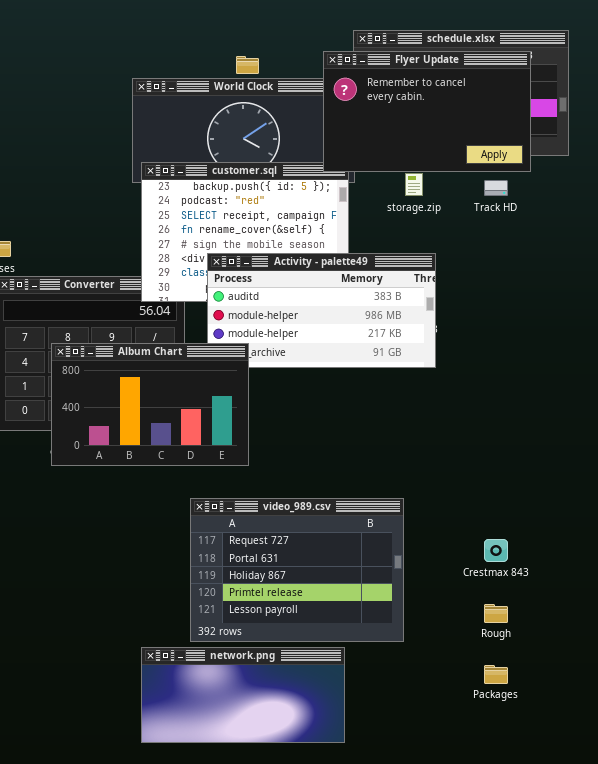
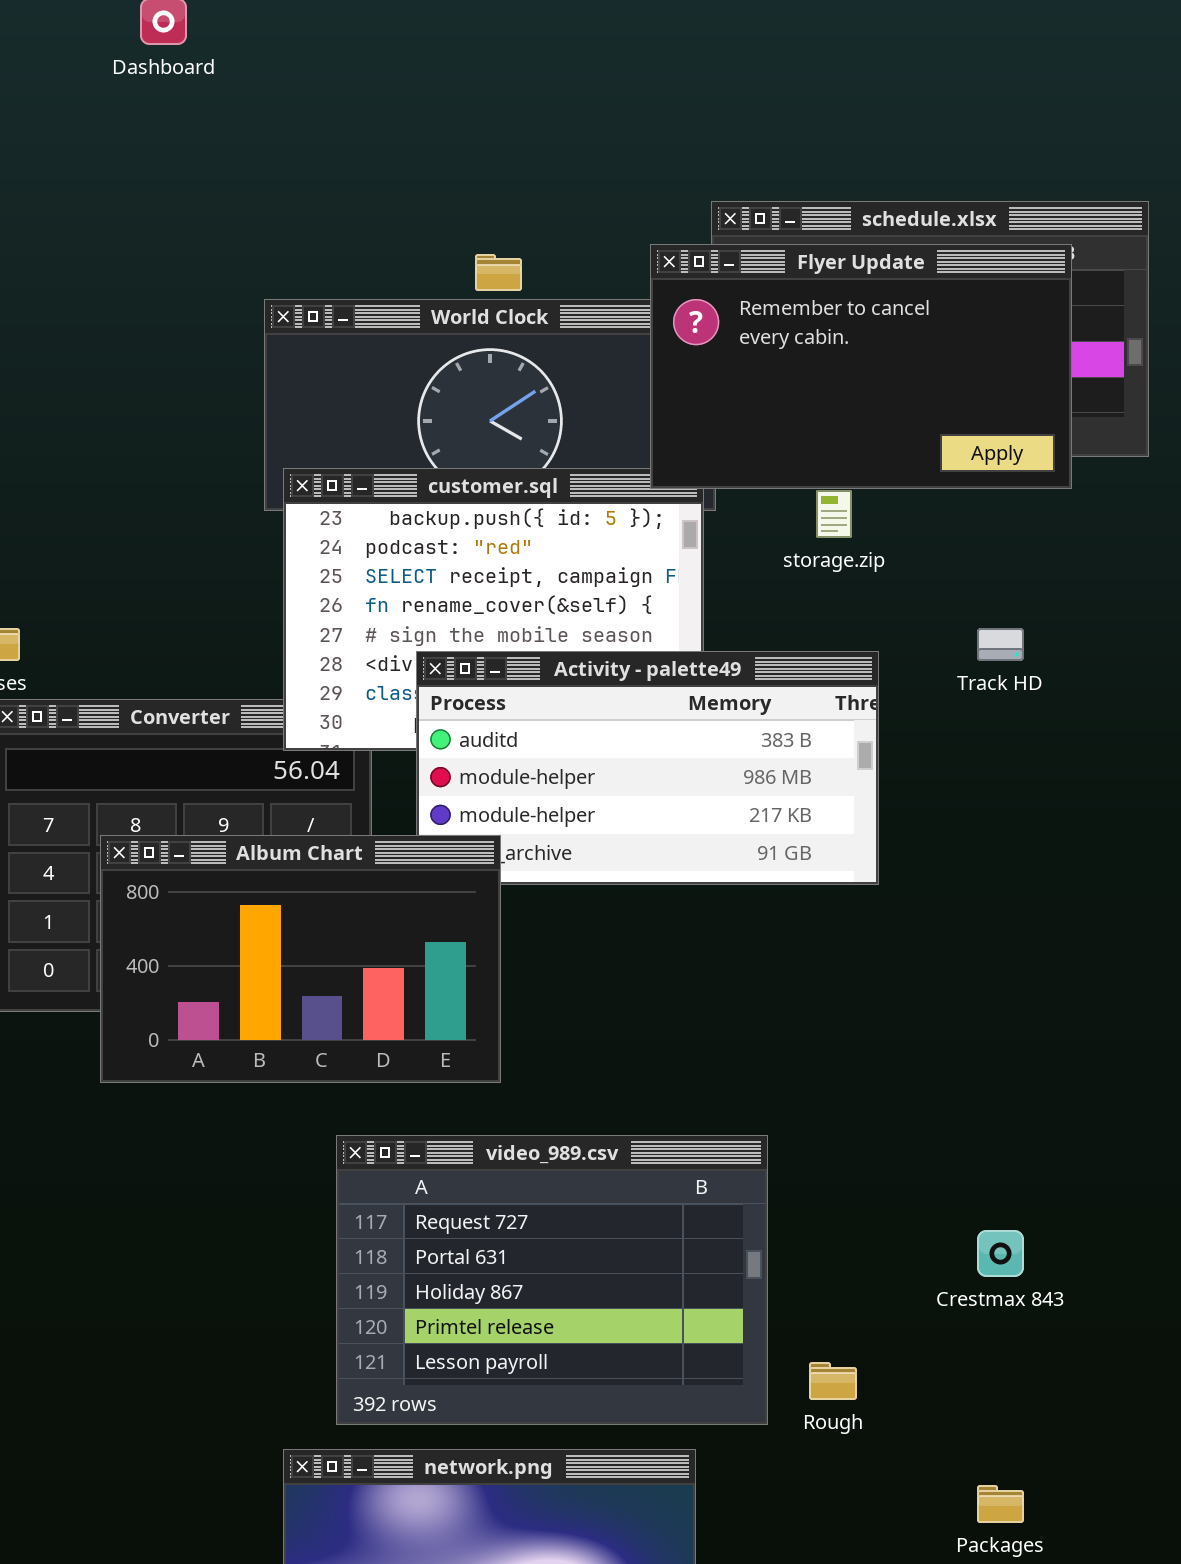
Track HD: [484,180,508,196] -> [977,628,1024,661], moved
video_989.csv: [190,498,404,642] -> [336,1135,768,1425], moved
Rough: [484,604,508,623] -> [809,1362,857,1400], moved

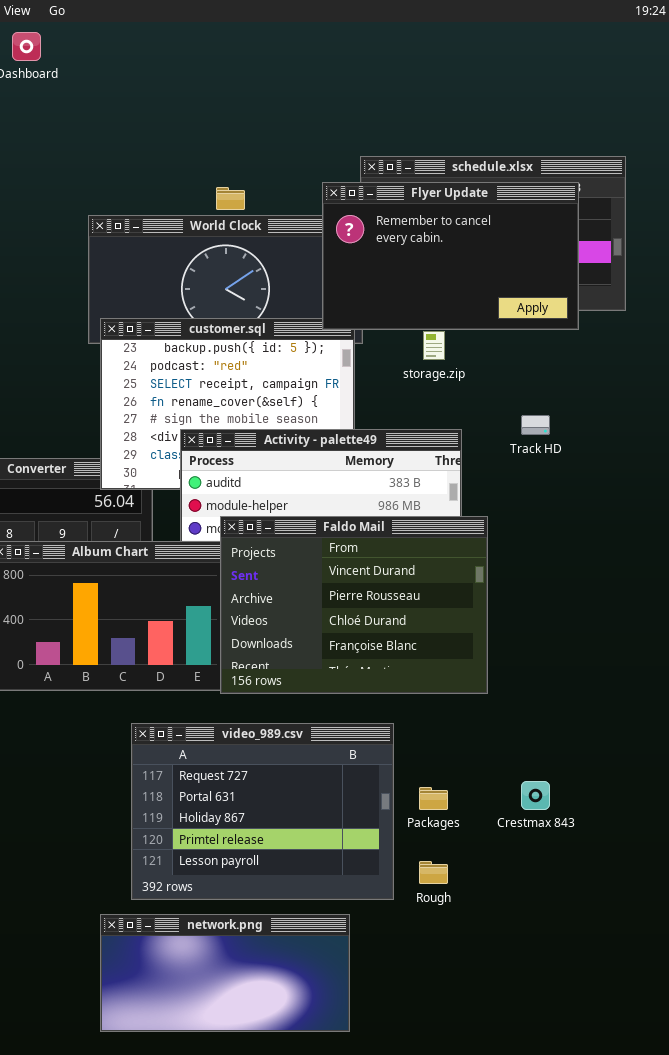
Faldo Mail: none -> [220,516,488,694], opened
Packages: [977,1485,1024,1523] -> [419,787,448,810], moved

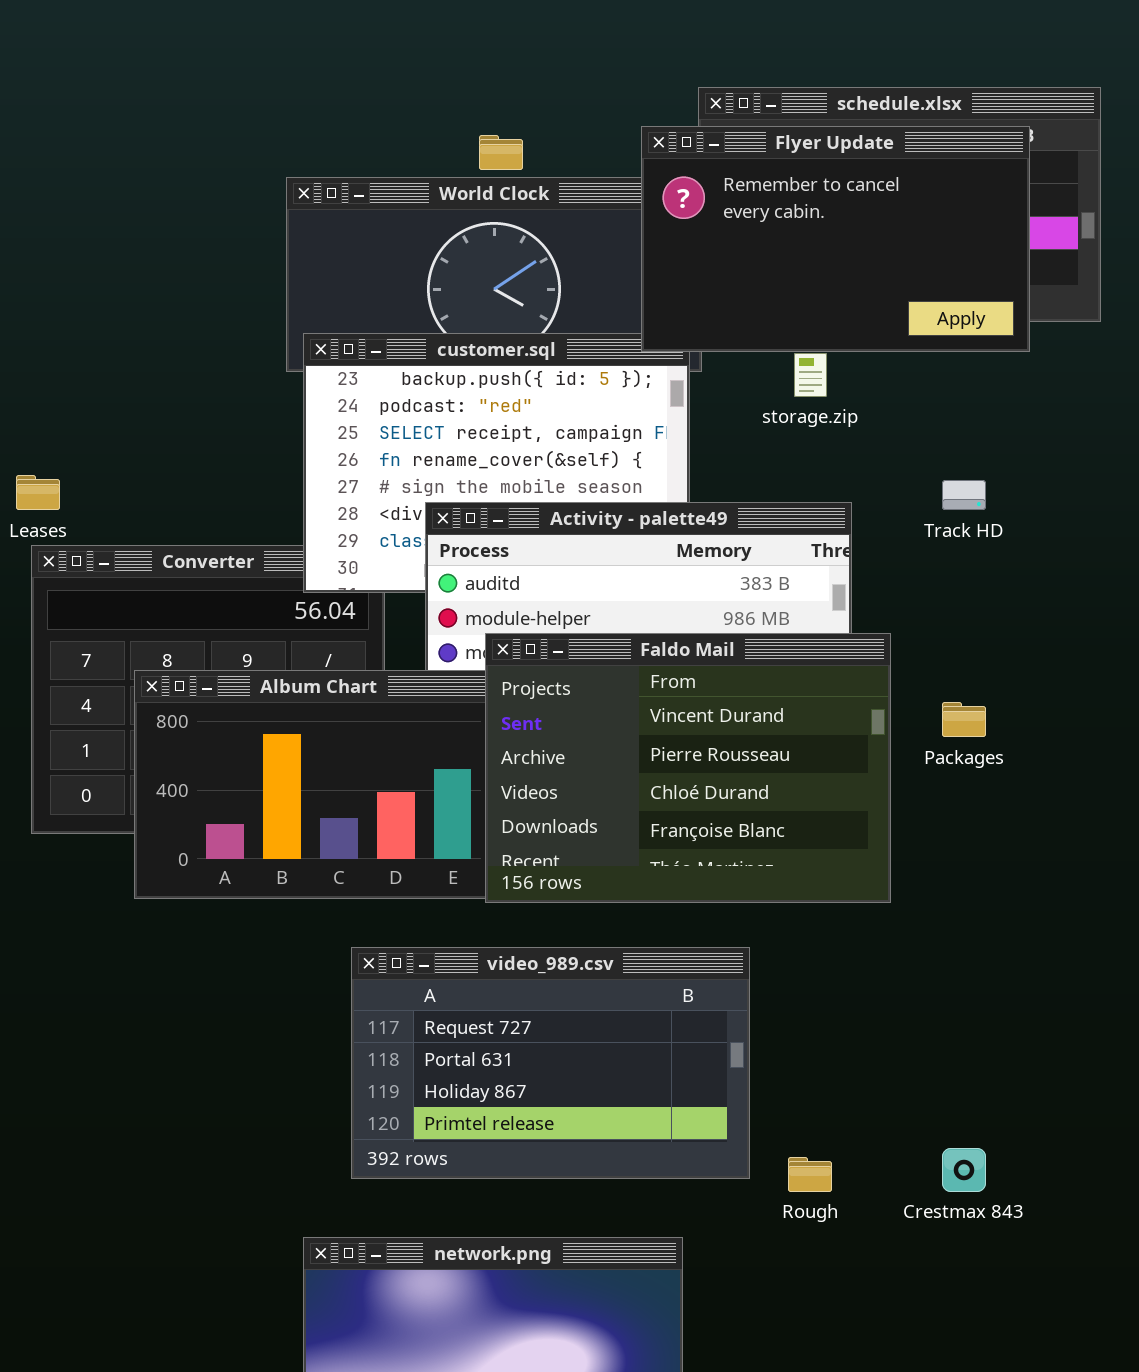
video_989.csv: [131,723,394,900] -> [351,947,750,1179], resized
Crestmax 843: [521,781,550,810] -> [942,1148,986,1192], moved
Packages: [419,787,448,810] -> [942,702,986,737], moved

